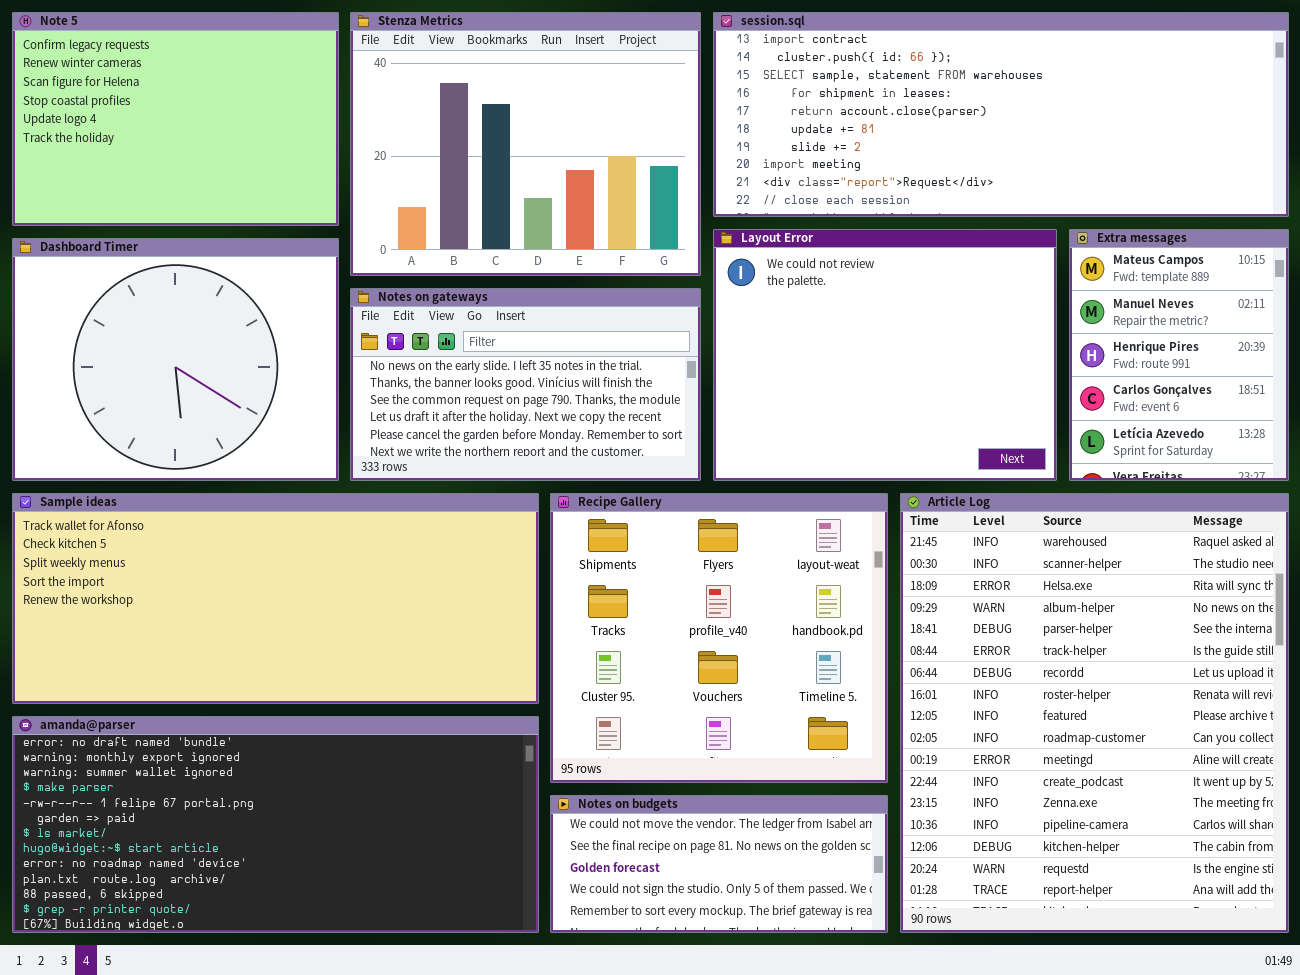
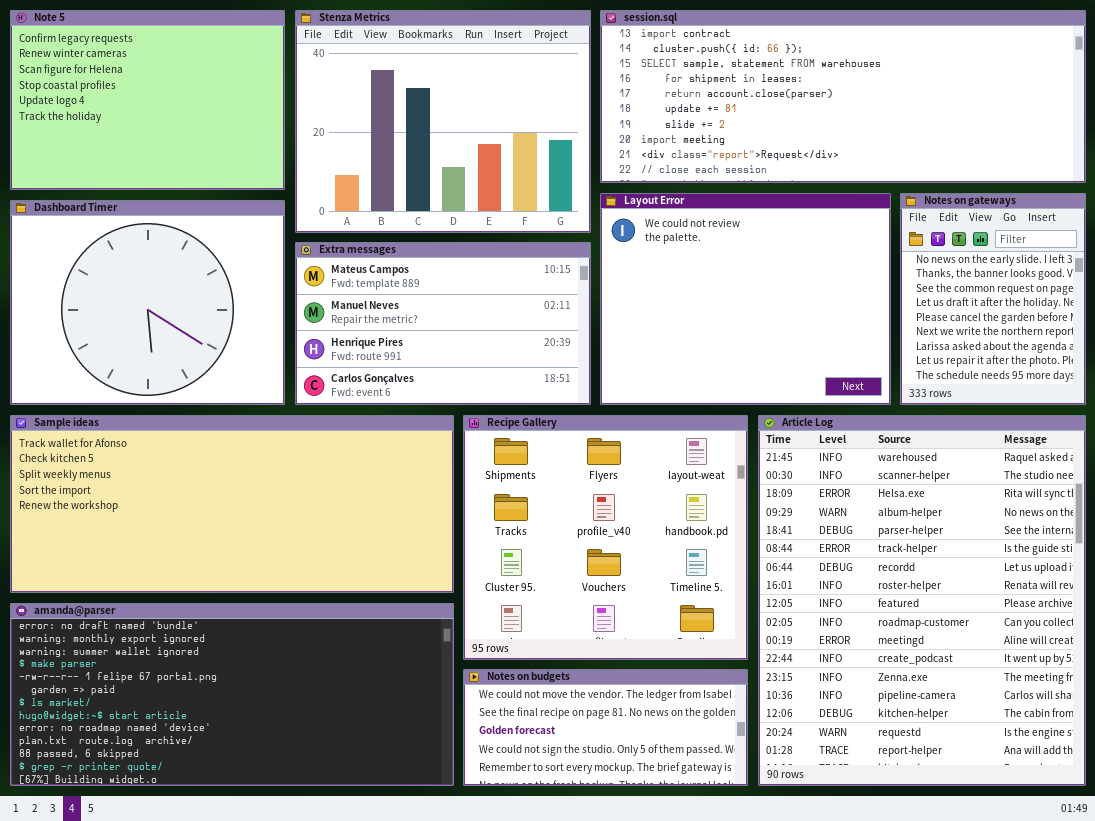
Extra messages: [1069,229,1289,481] -> [295,242,591,405], moved, resized
Notes on gateways: [350,288,701,481] -> [900,193,1086,405], moved, resized

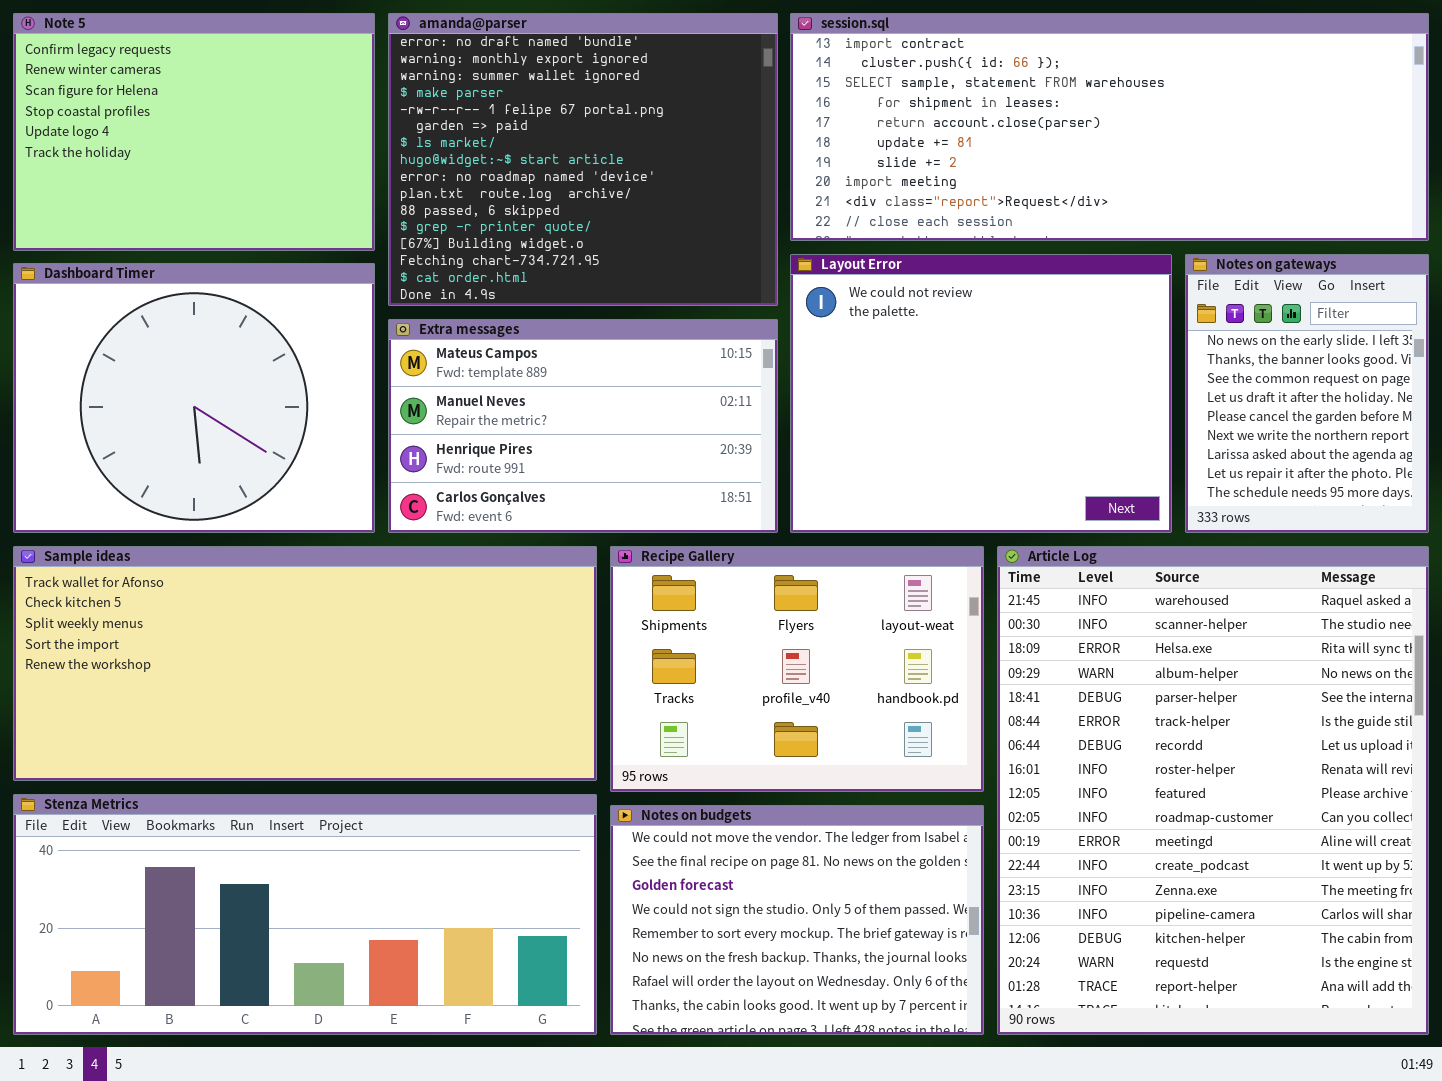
Stenza Metrics: [295,10,591,233] -> [13,794,597,1035], moved, resized
Recipe Gallery: [463,415,748,660] -> [610,546,984,792], resized
amanda@parser: [10,603,454,786] -> [388,13,778,306], moved, resized
Notes on budgets: [463,669,748,786] -> [610,805,984,1035], resized

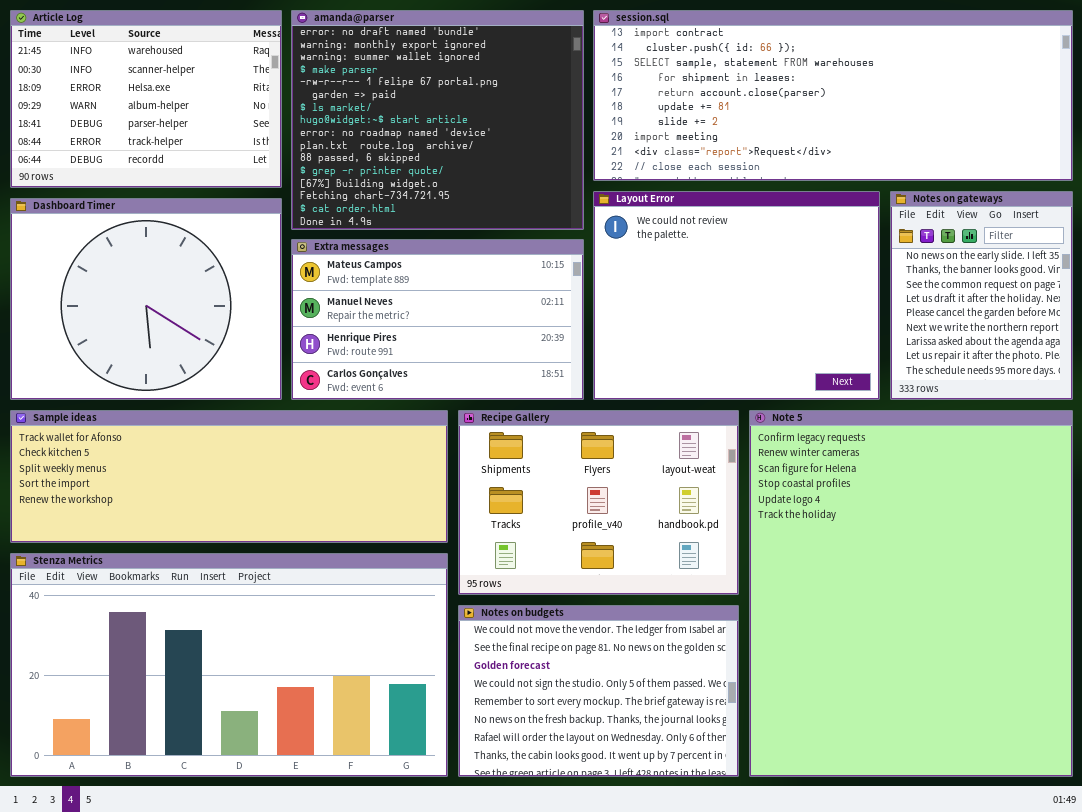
Note 5: [13,13,375,251] -> [749,410,1073,777], moved, resized
Sample ideas: [13,546,597,781] -> [10,410,448,543], resized
Article Log: [997,546,1429,1035] -> [10,10,282,188], moved, resized
Stenza Metrics: [13,794,597,1035] -> [10,553,448,777], resized

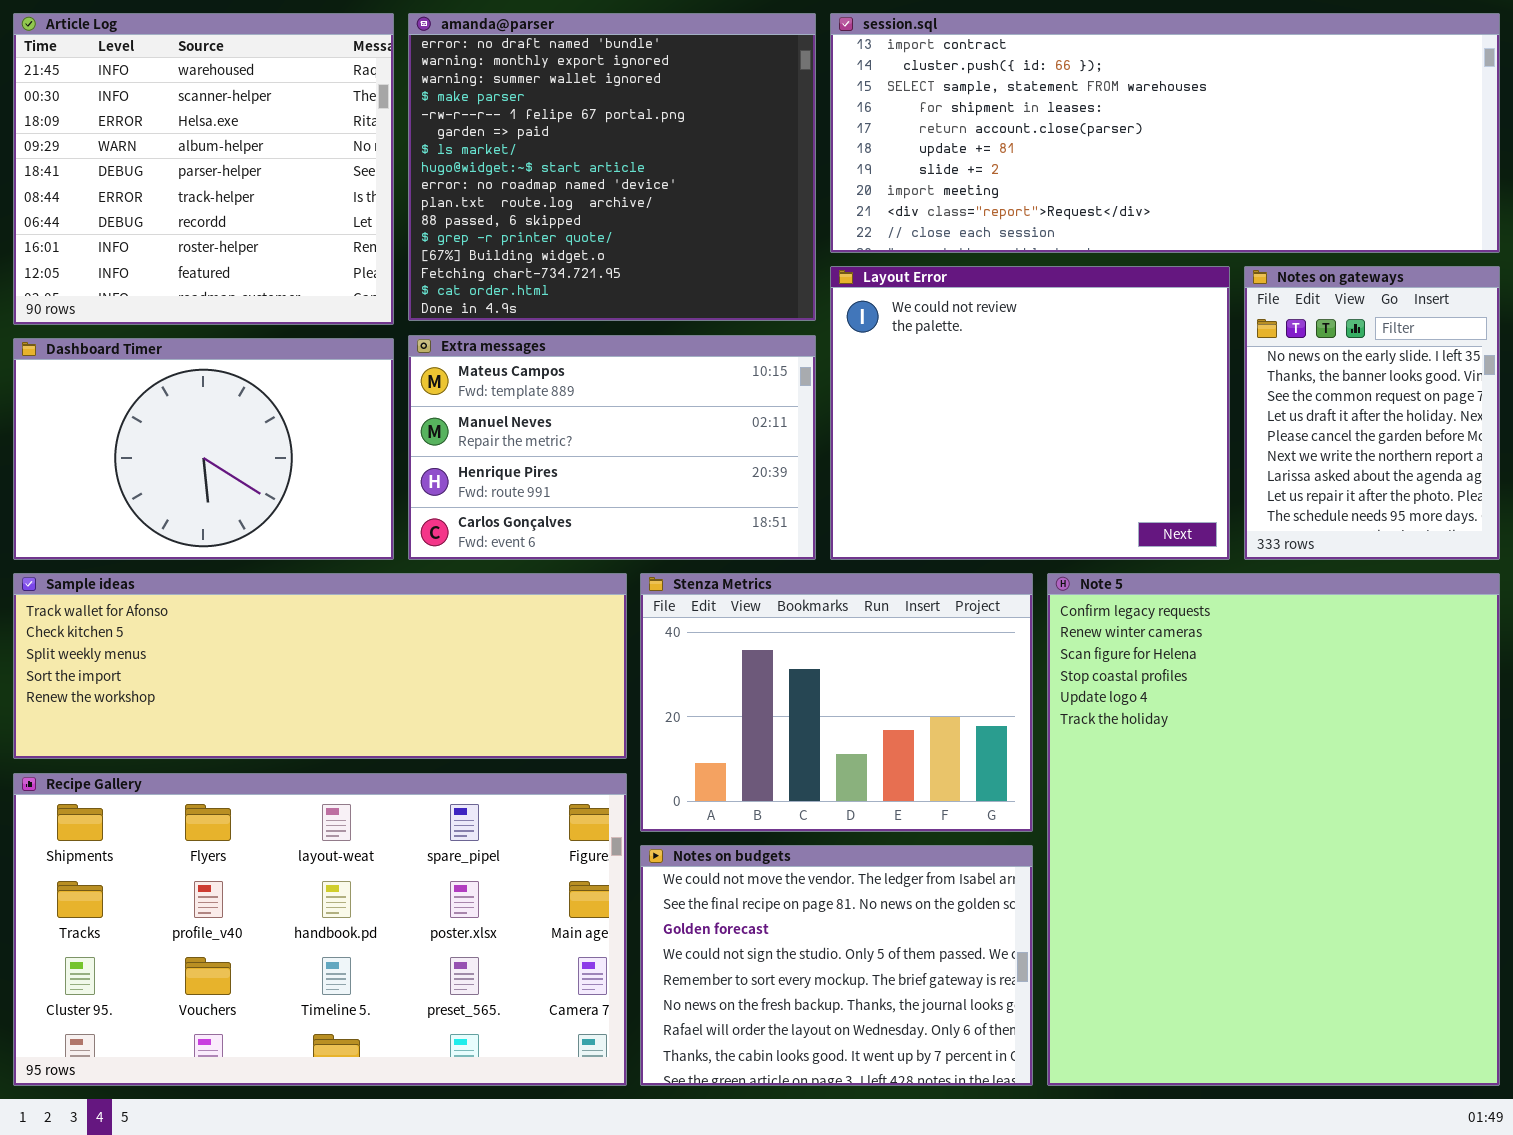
Article Log: [10,10,282,188] -> [13,13,394,325], resized
Dashboard Timer: [10,198,282,400] -> [13,338,394,560], resized
Recipe Gallery: [458,410,739,595] -> [13,773,627,1086], moved, resized
Stenza Metrics: [10,553,448,777] -> [640,573,1033,832], moved, resized

